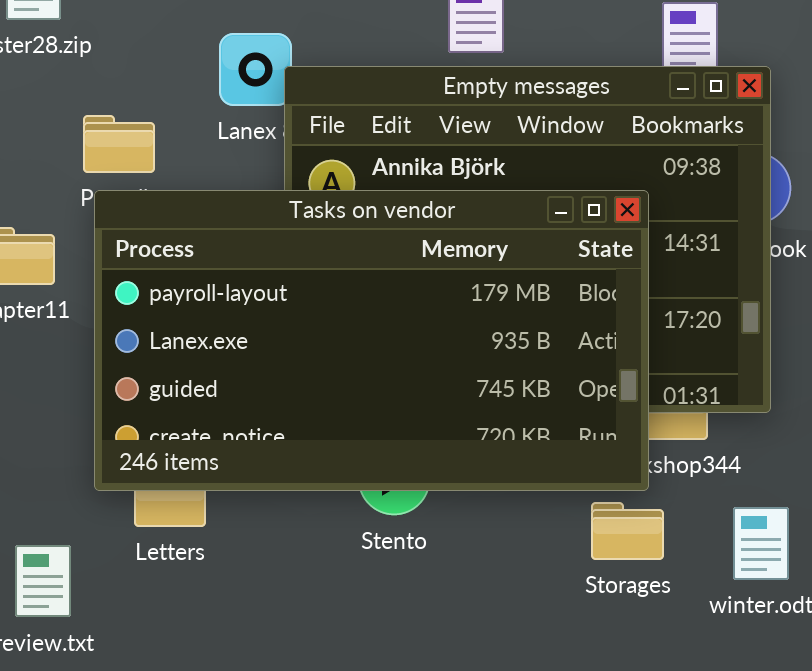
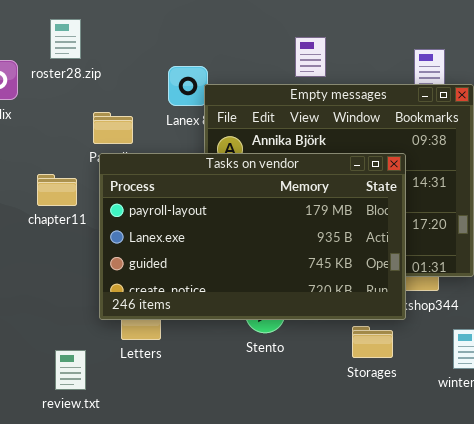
Storages: [591,502,664,560] -> [352,326,393,358], moved

